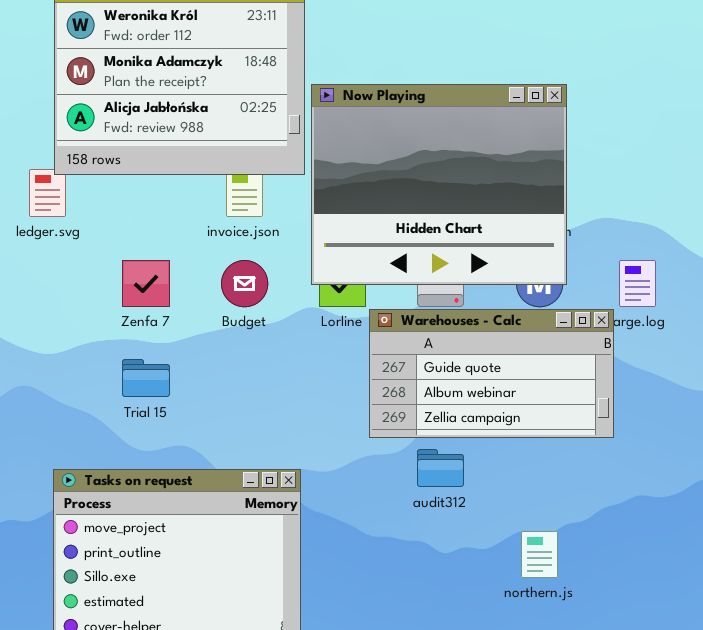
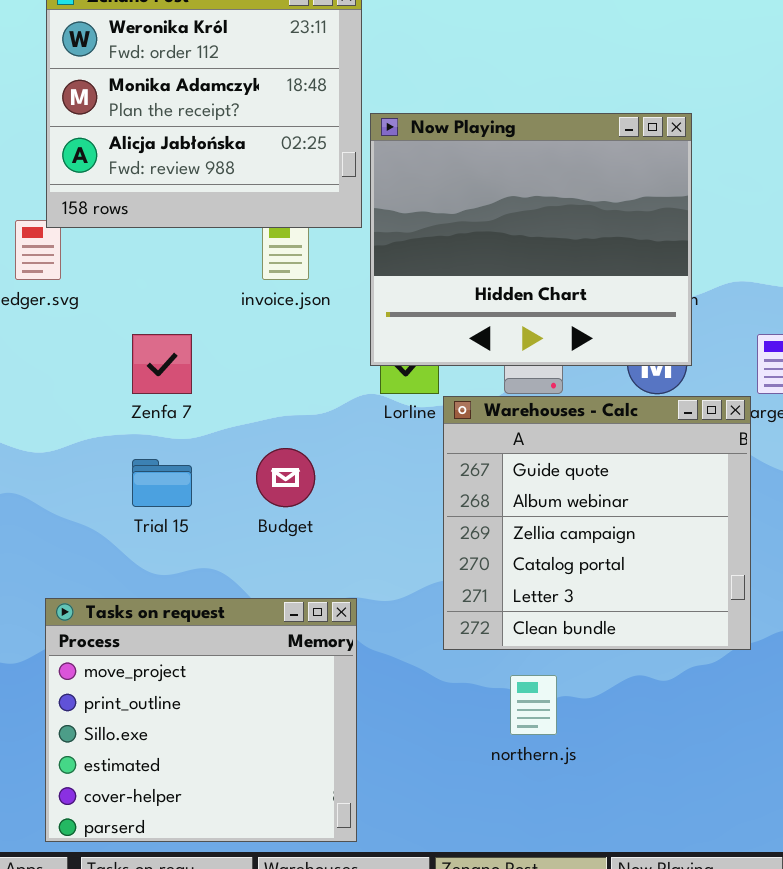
Budget: [221,260,268,307] -> [256,448,315,507], moved
Warehouses - Calc: [369,309,614,438] -> [443,396,751,650], resized
northern.js: [521,531,558,578] -> [510,675,557,735], moved

